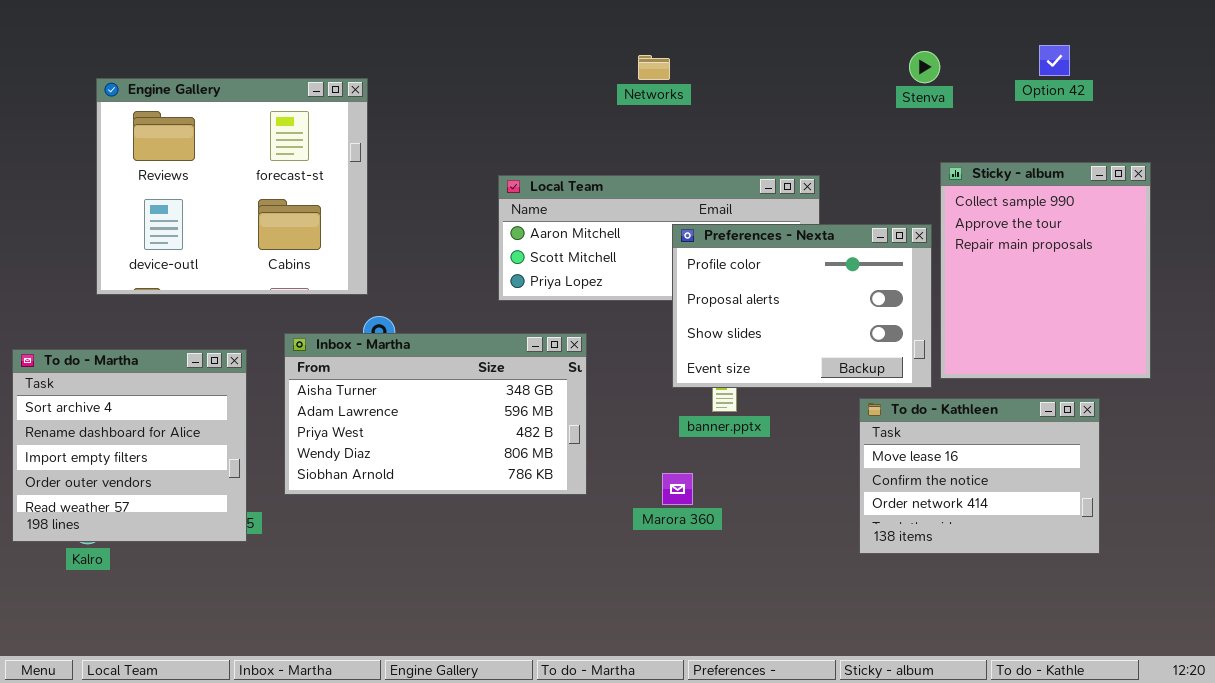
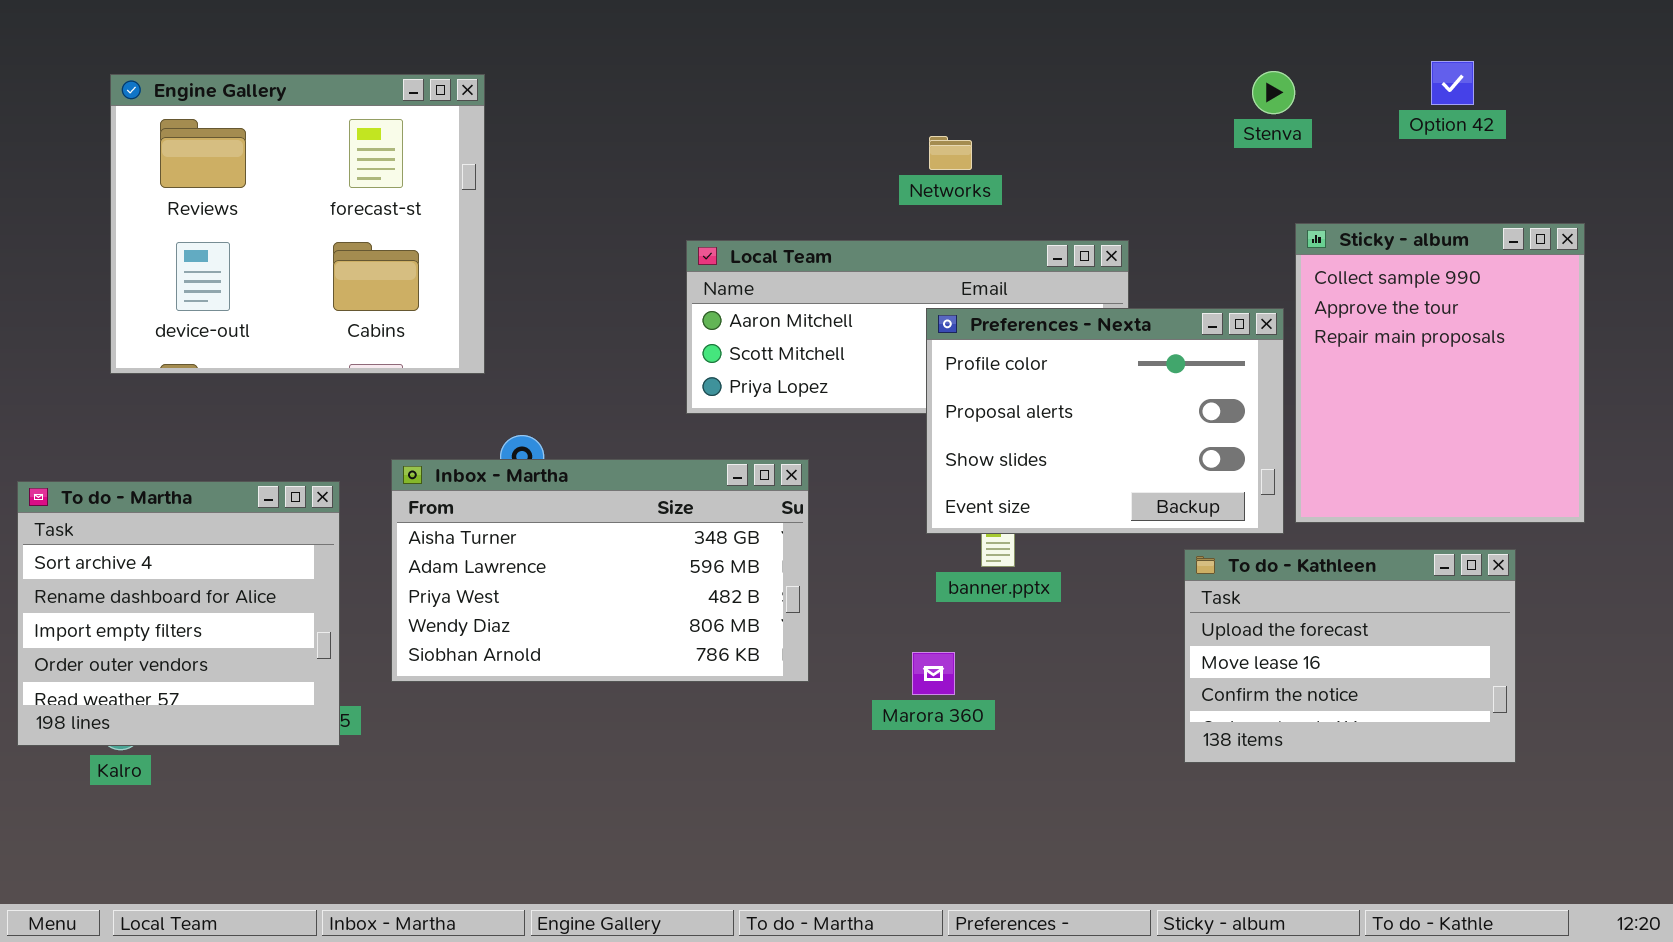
Networks: [638,55,670,80] -> [929,136,972,170], moved
Engine Gallery: [96,78,368,295] -> [110,74,485,374], moved
To do - Kathleen: [859,398,1100,554] -> [1184,549,1516,763], scrolled up 1 row

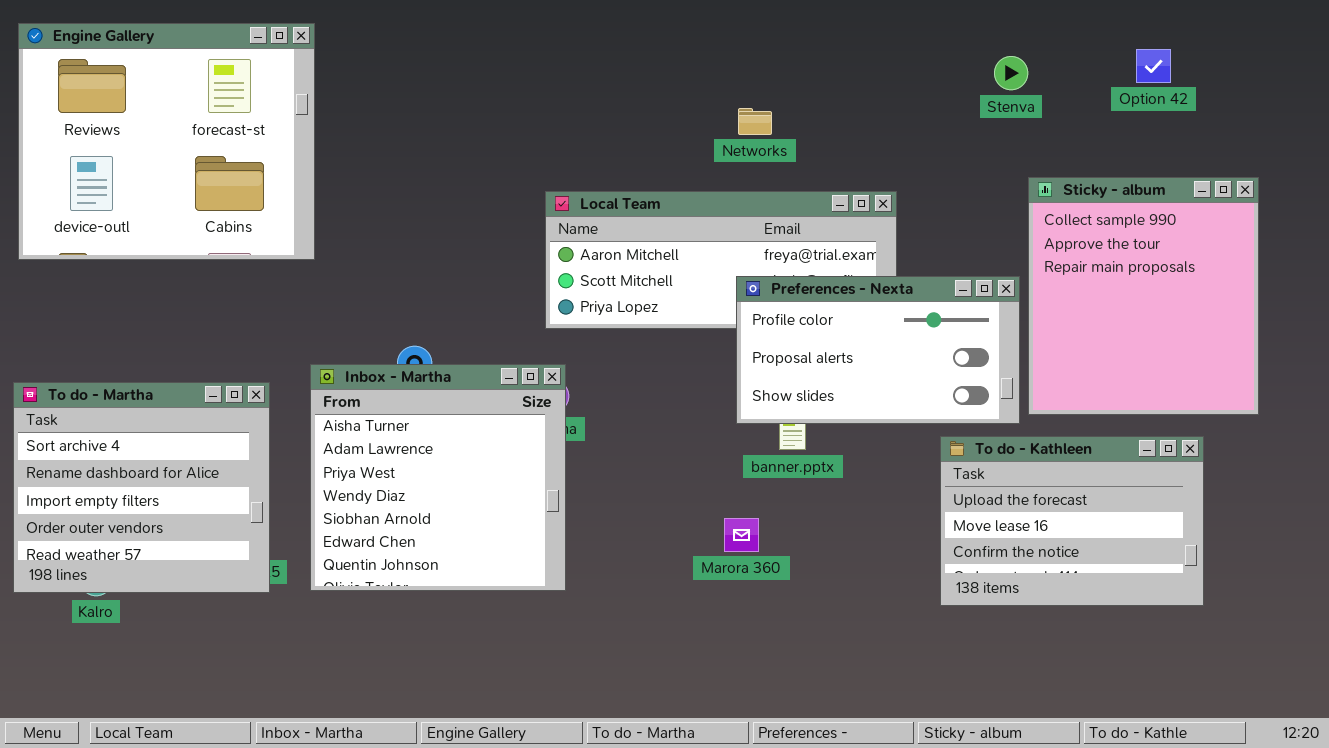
Engine Gallery: [110,74,485,374] -> [18,23,315,260], moved
Preferences - Nexta: [926,308,1284,534] -> [736,276,1020,424], resized
Inbox - Martha: [391,459,809,682] -> [310,364,566,591], resized

